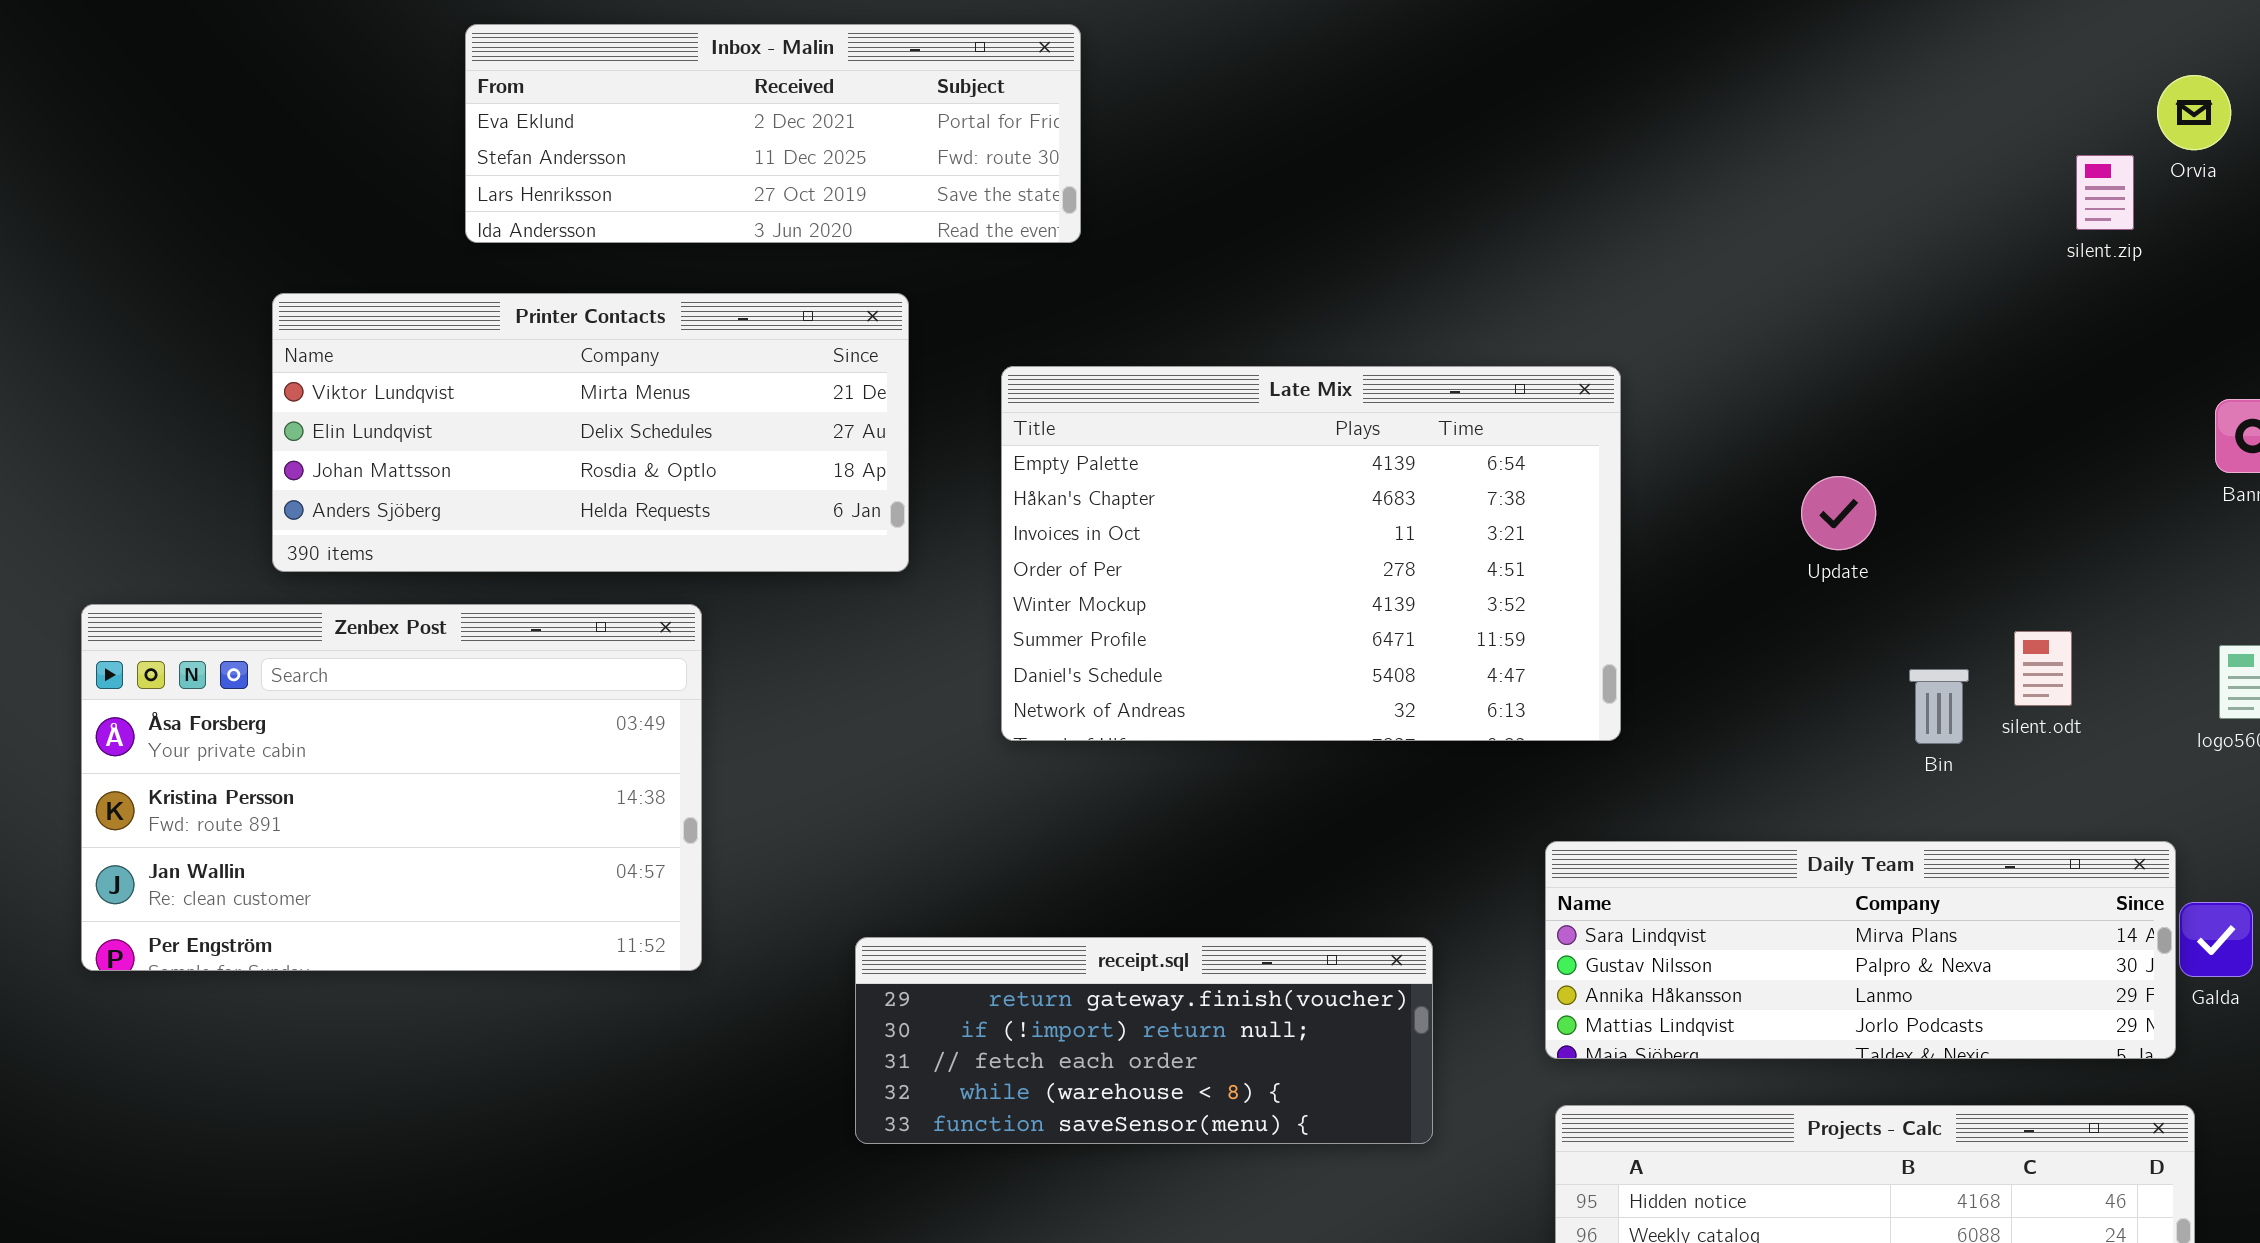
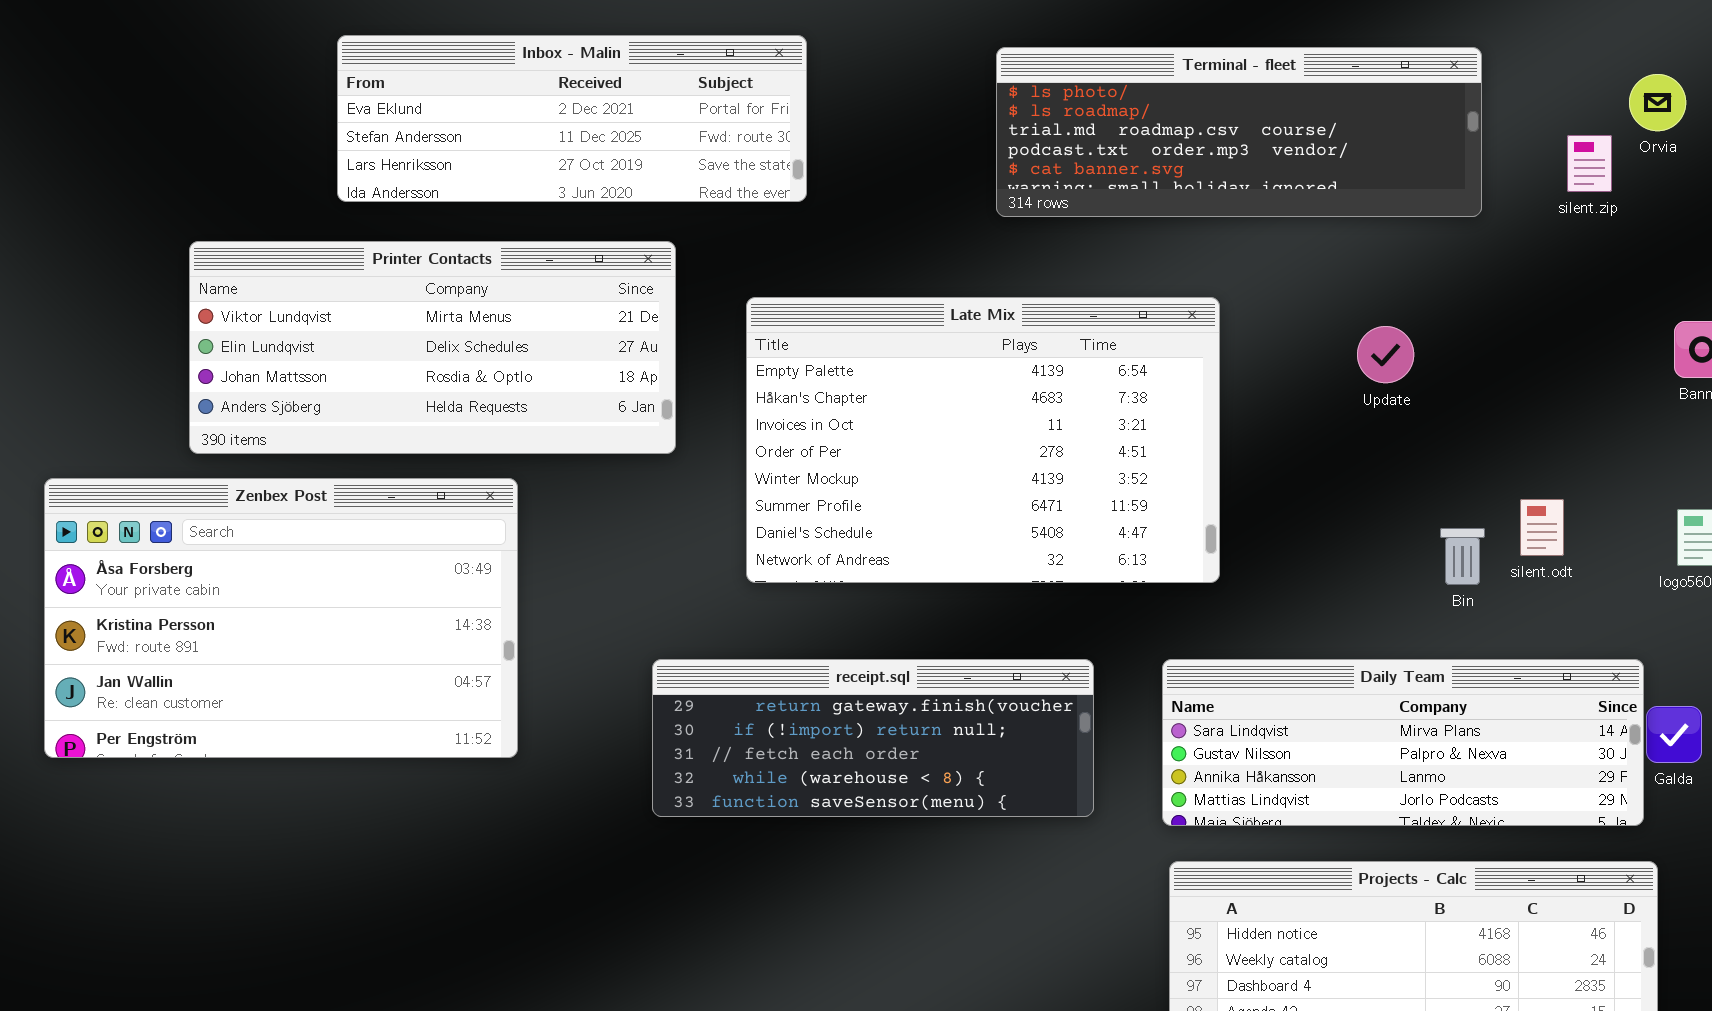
Terminal - fleet: none -> [996,47,1482,217], opened
Update: [1801,476,1876,550] -> [1357,326,1414,383], moved
receipt.sql: [855,937,1433,1144] -> [652,659,1094,817], moved

